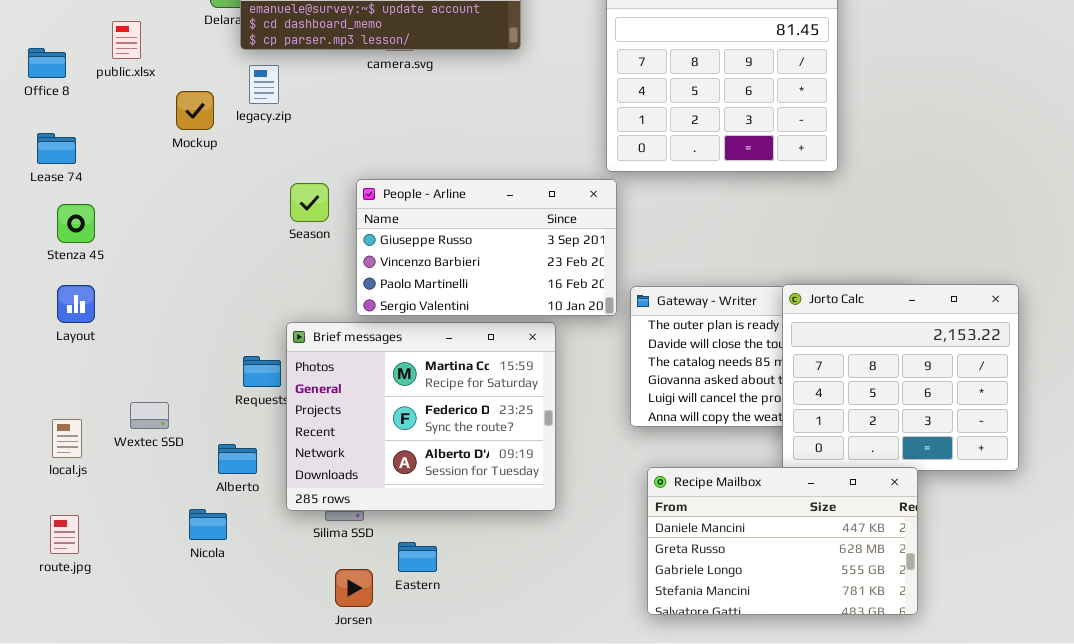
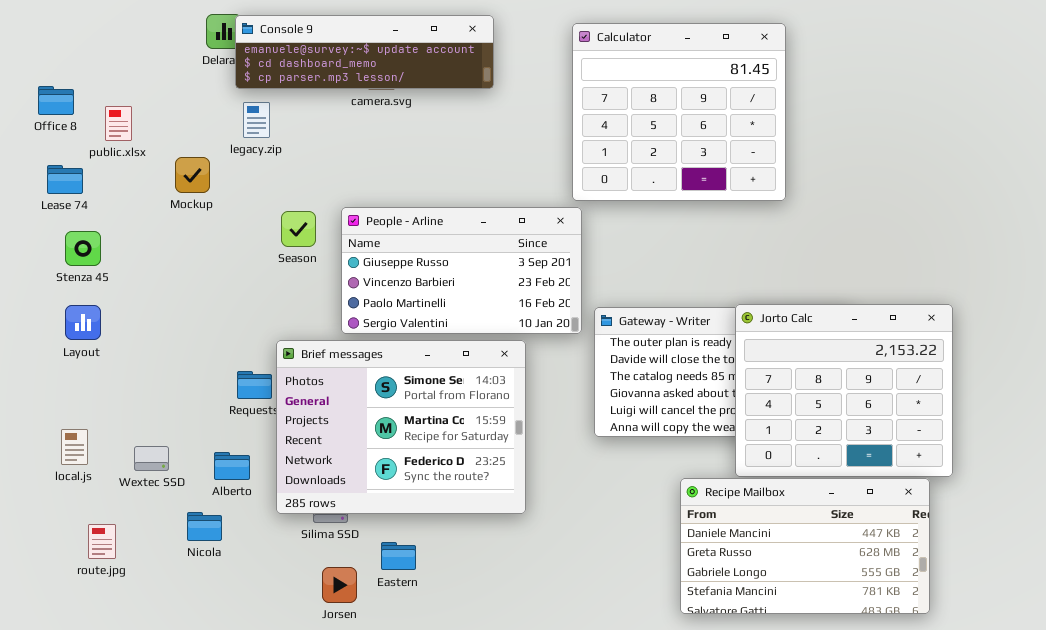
public.xlsx: [112,21,141,59] -> [105,106,132,141], moved
Mockup: [176,91,214,130] -> [175,157,210,193], moved
Brief messages: [286,322,556,511] -> [276,340,526,514], scrolled up 1 row
Wextec SSD: [130,402,169,429] -> [134,446,169,471], moved
Recipe Mailbox: [647,467,918,615] -> [680,478,930,614], moved
route.jpg: [50,515,79,554] -> [88,524,116,559], moved

